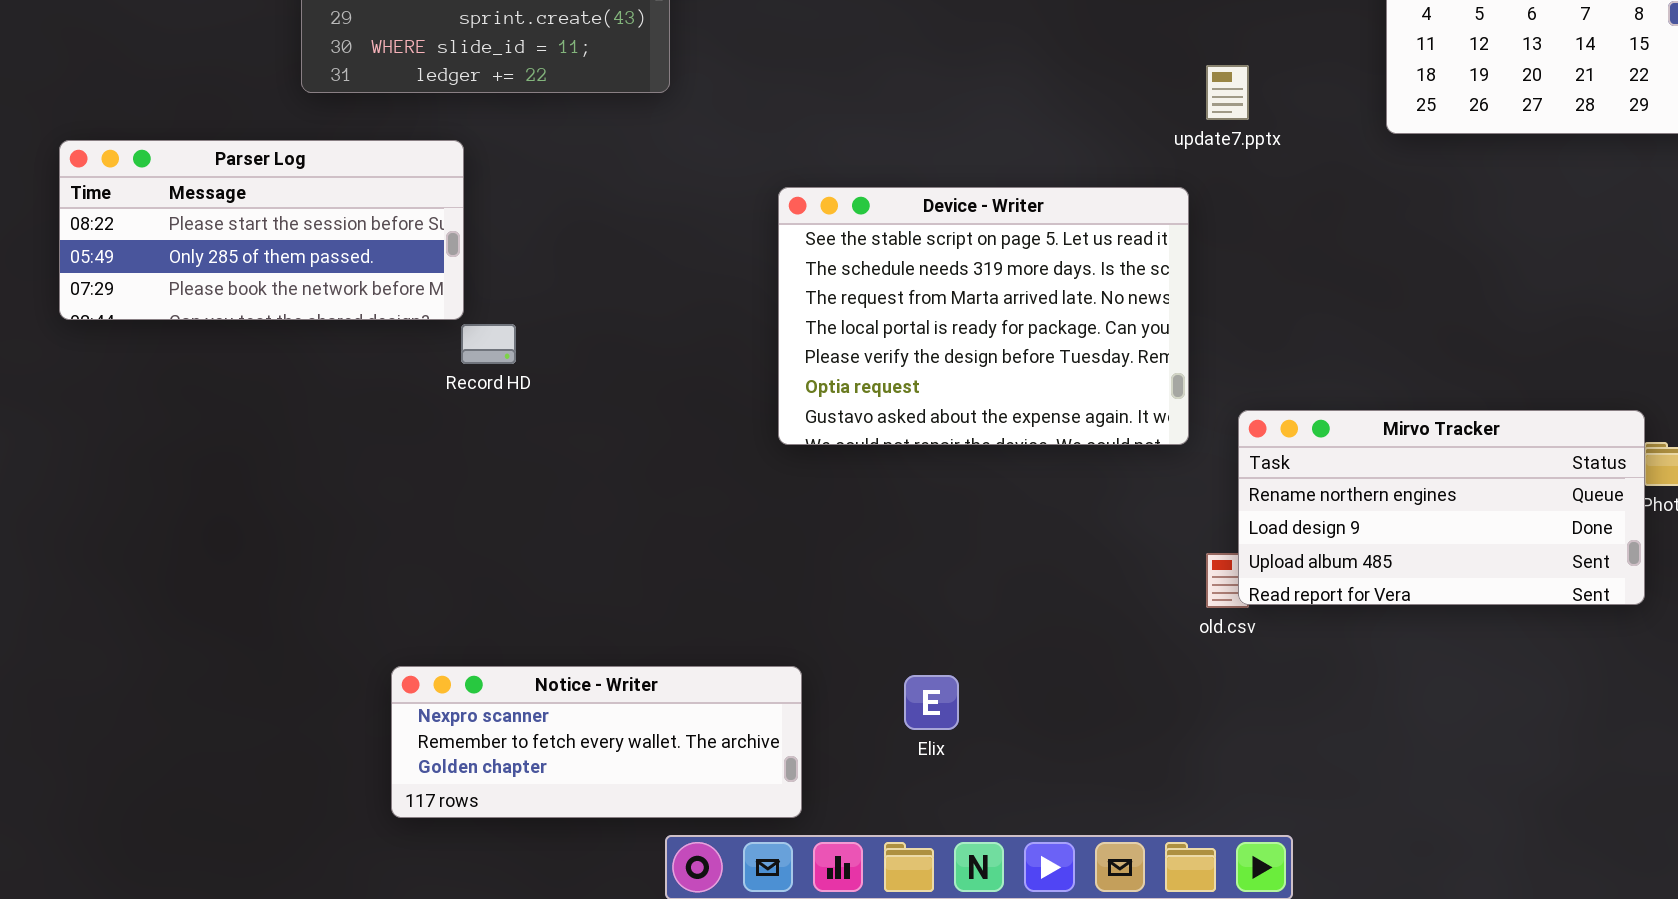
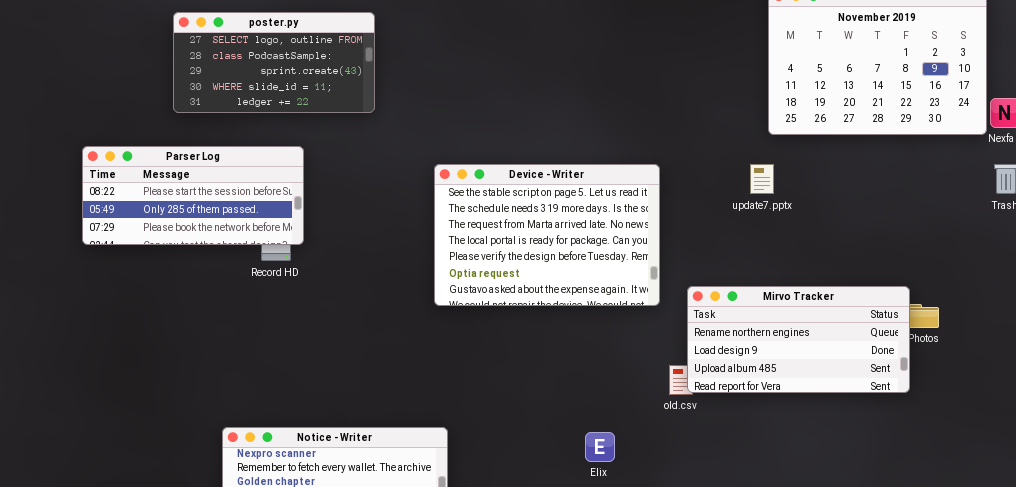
update7.pptx: [1206,65,1249,120] -> [750,164,774,194], moved
Parser Log: [59,140,464,320] -> [82,146,304,245], moved
Elix: [904,675,959,730] -> [585,432,615,462], moved

